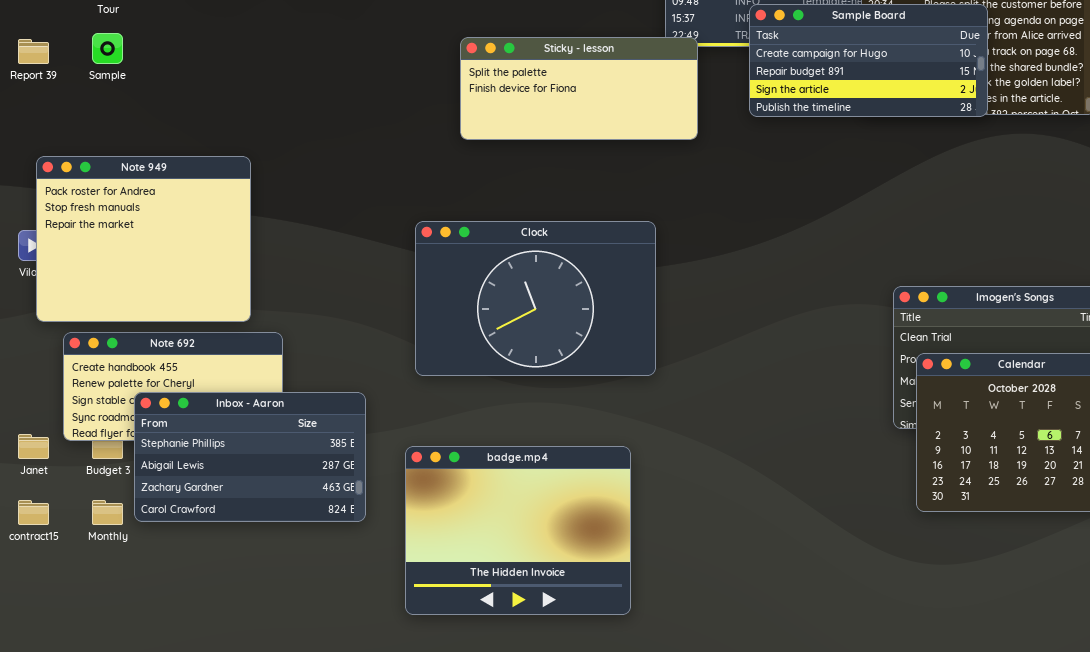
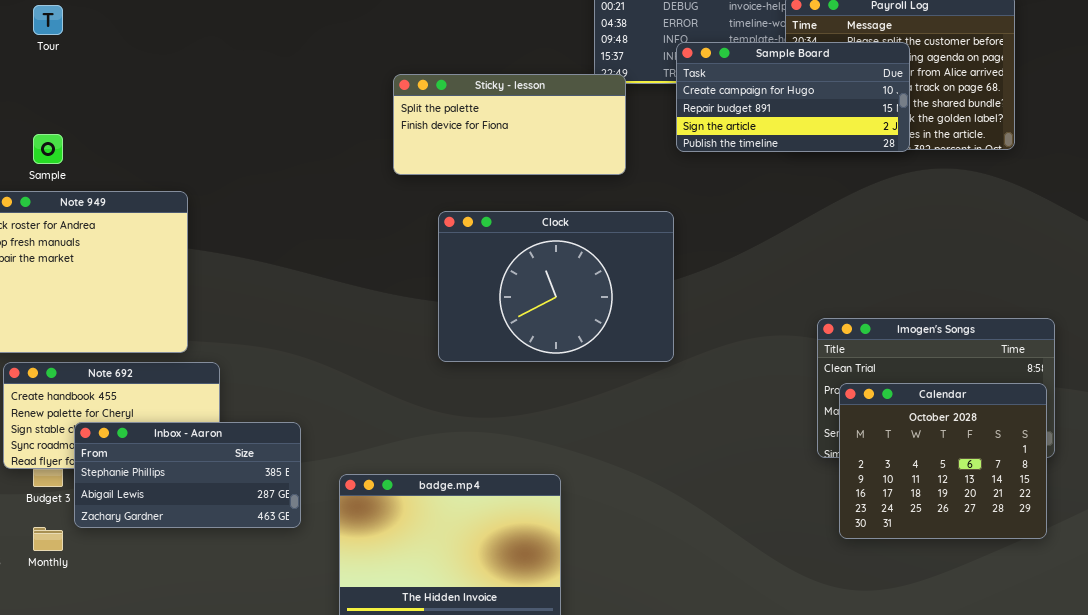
Sample: [92,33,123,64] -> [33,134,63,164], moved
Clock: [415,221,656,376] -> [438,211,674,362], moved
Inbox - Aaron: [134,392,366,522] -> [74,422,301,528], resized

